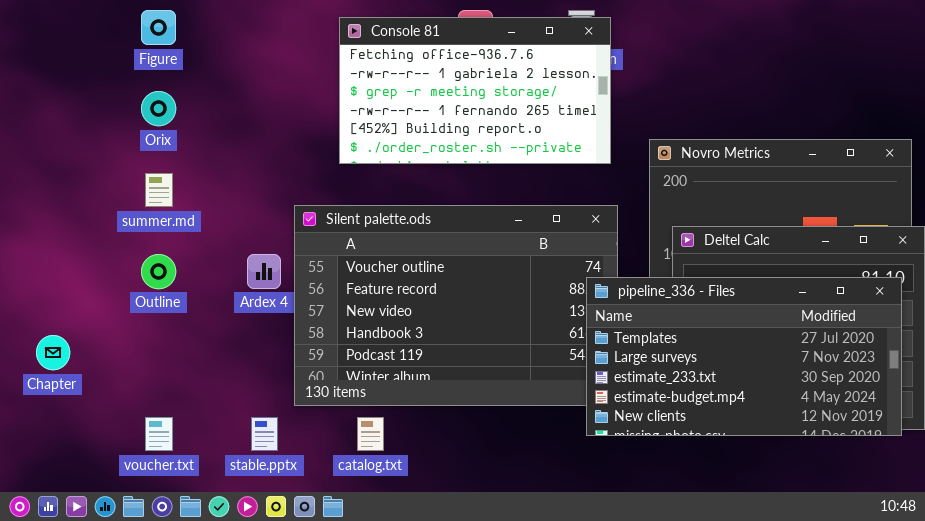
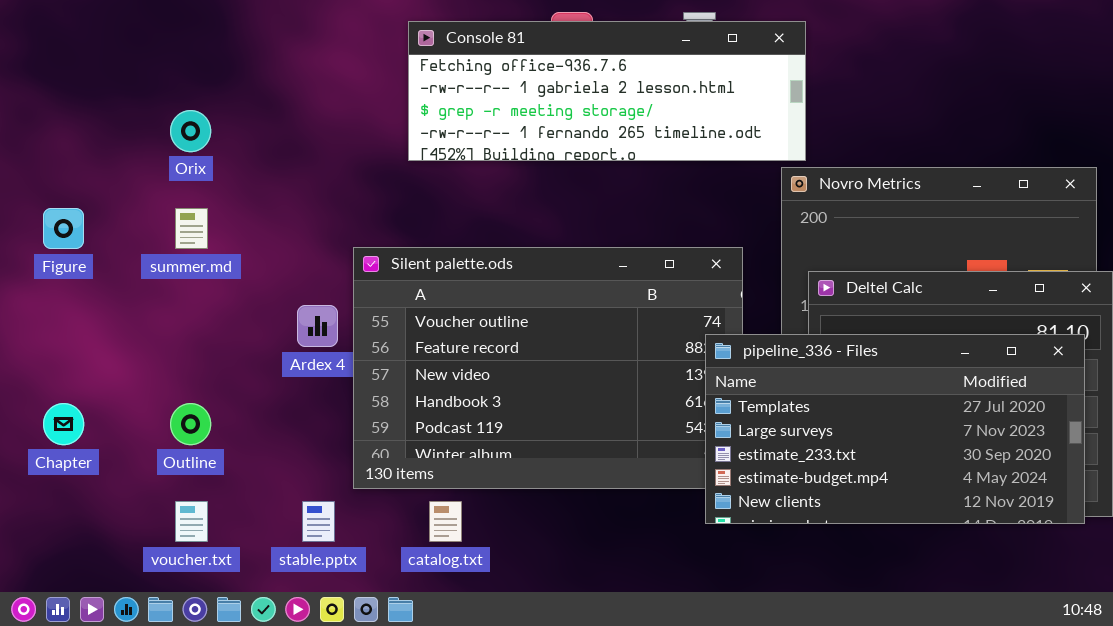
Figure: [141,10,176,45] -> [43,208,84,249], moved
Console 81: [339,17,611,164] -> [408,21,806,161], resized
Outline: [141,254,176,289] -> [170,403,211,445], moved

